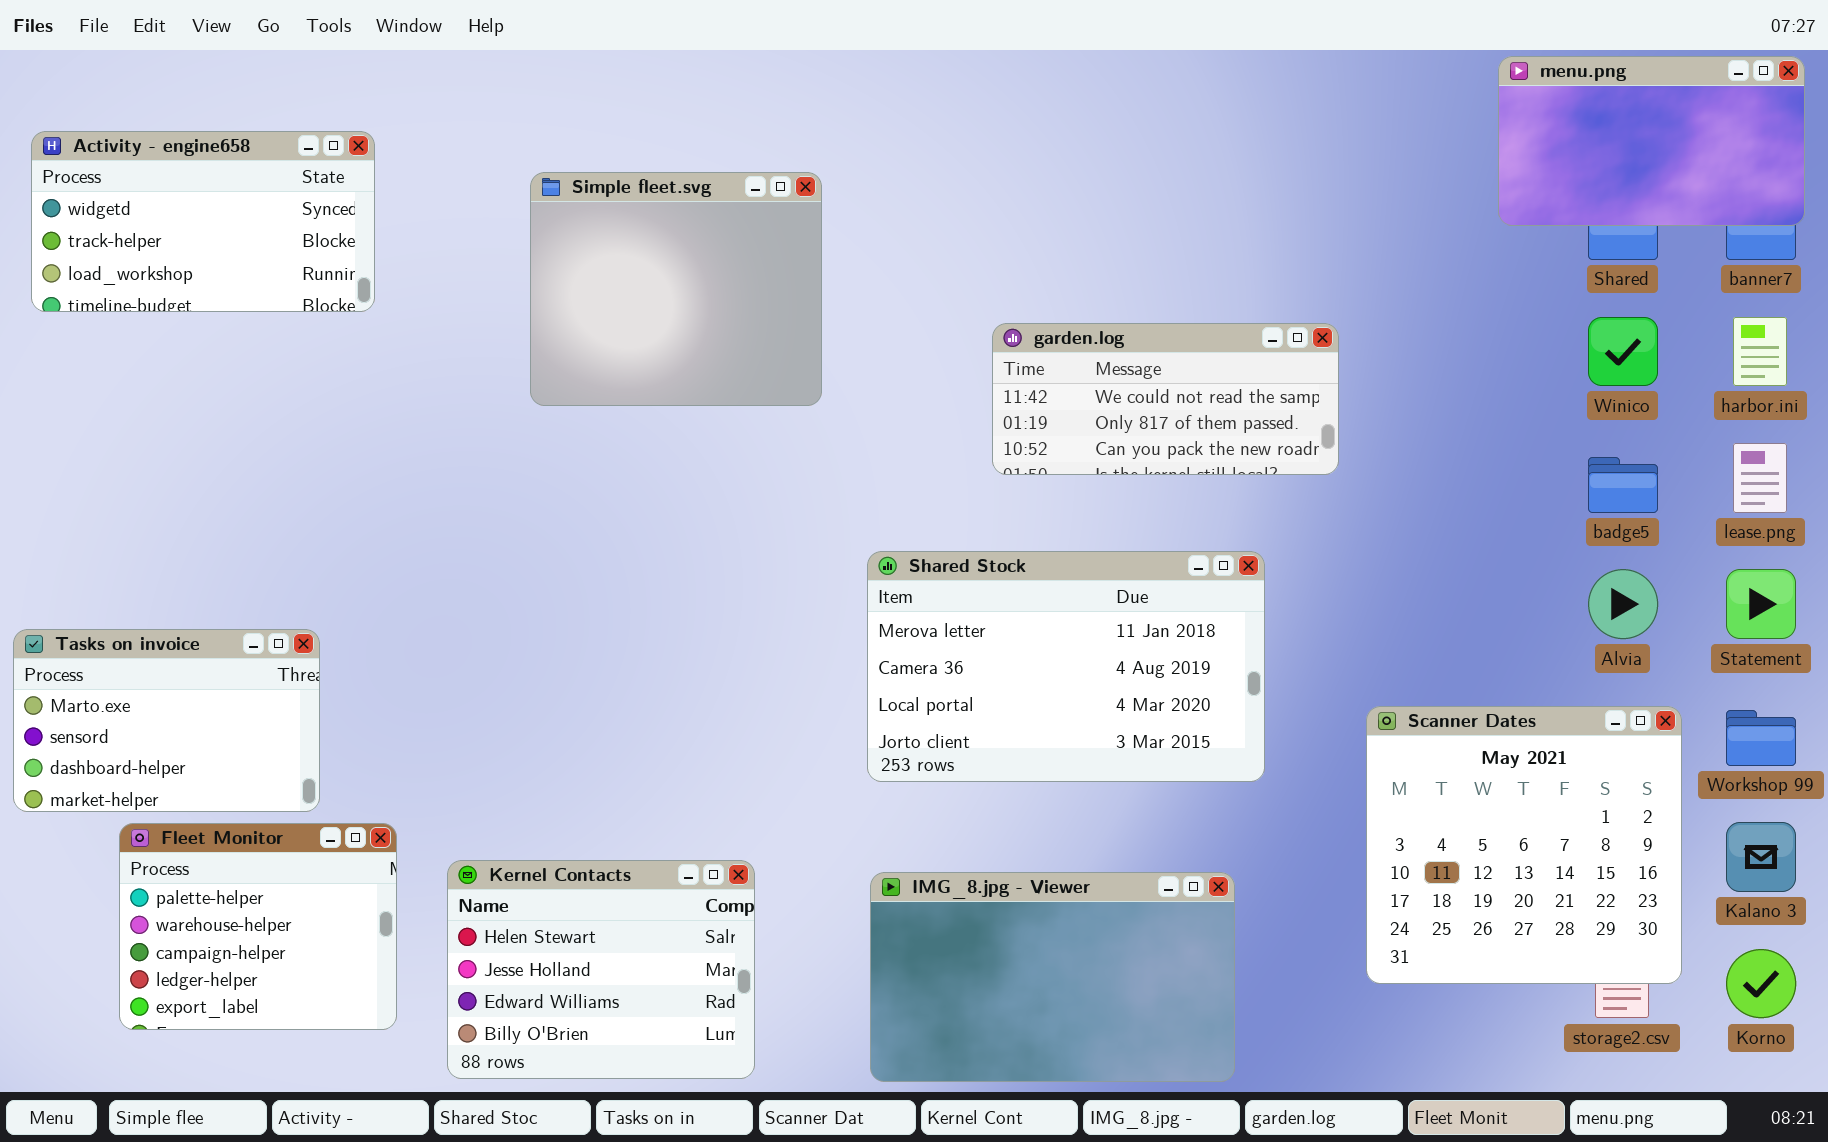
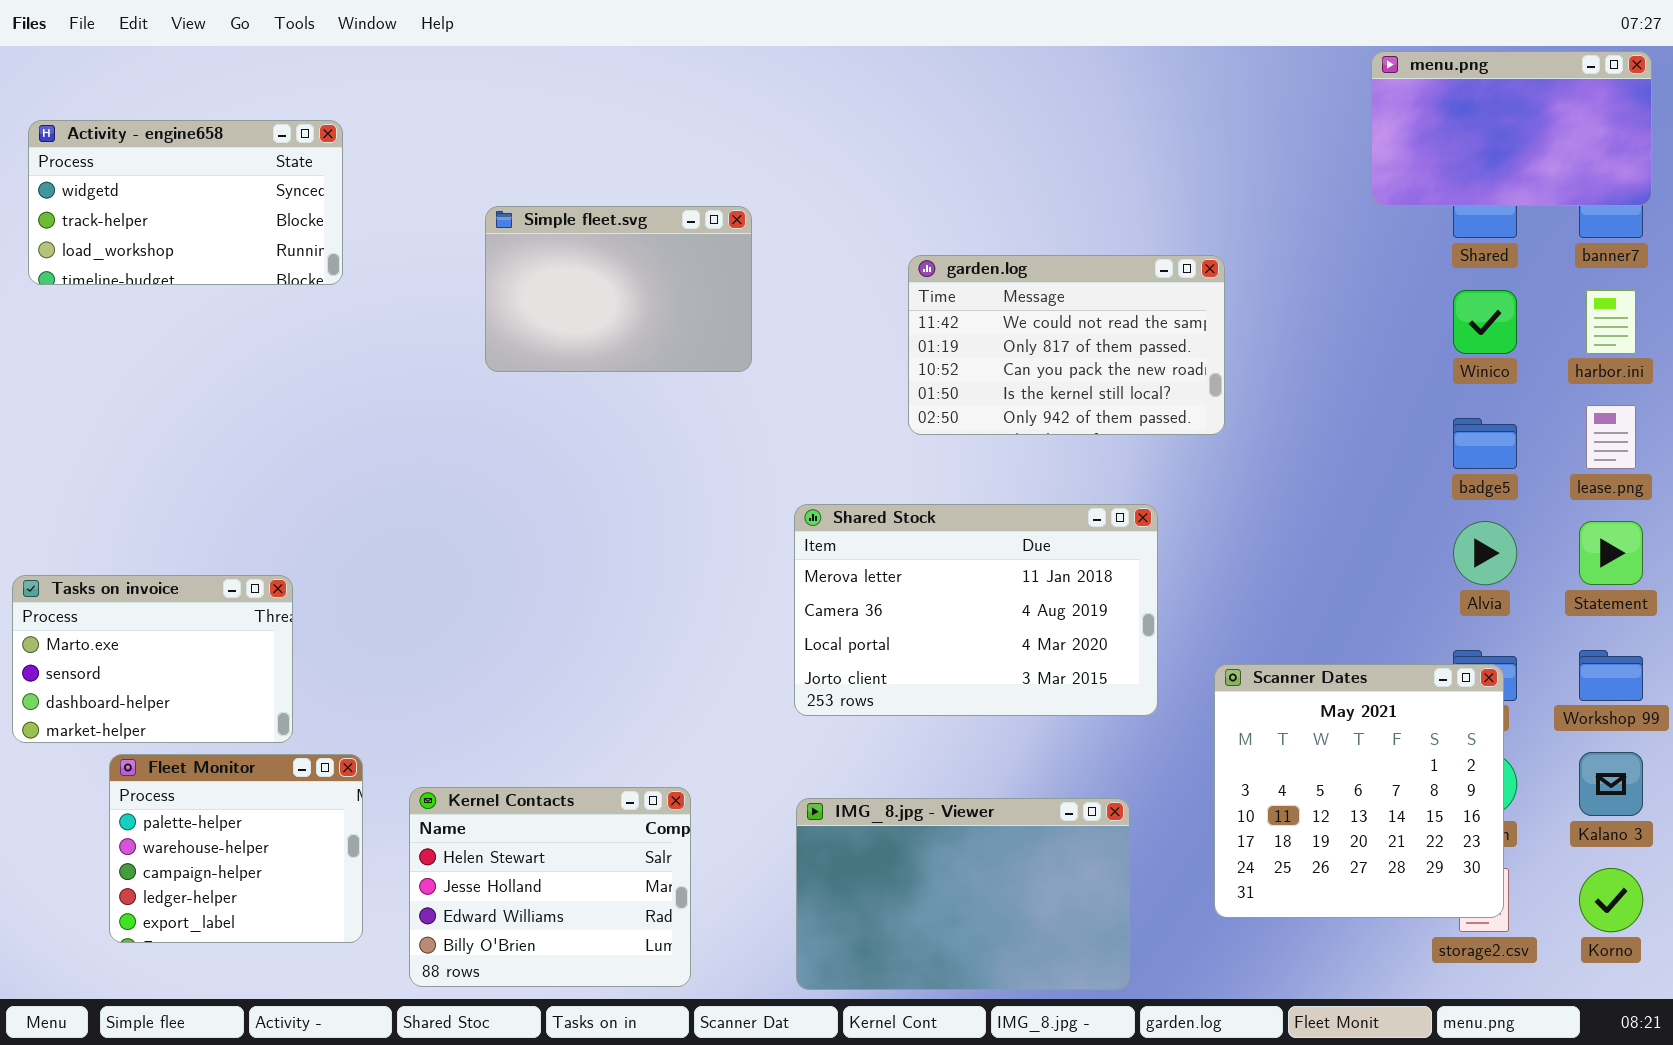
Simple fleet.svg: [530,172,822,406] -> [485,206,752,372], resized
garden.log: [992,323,1339,475] -> [908,255,1225,435], resized
Scanner Dates: [1366,706,1682,984] -> [1214,664,1504,918], moved

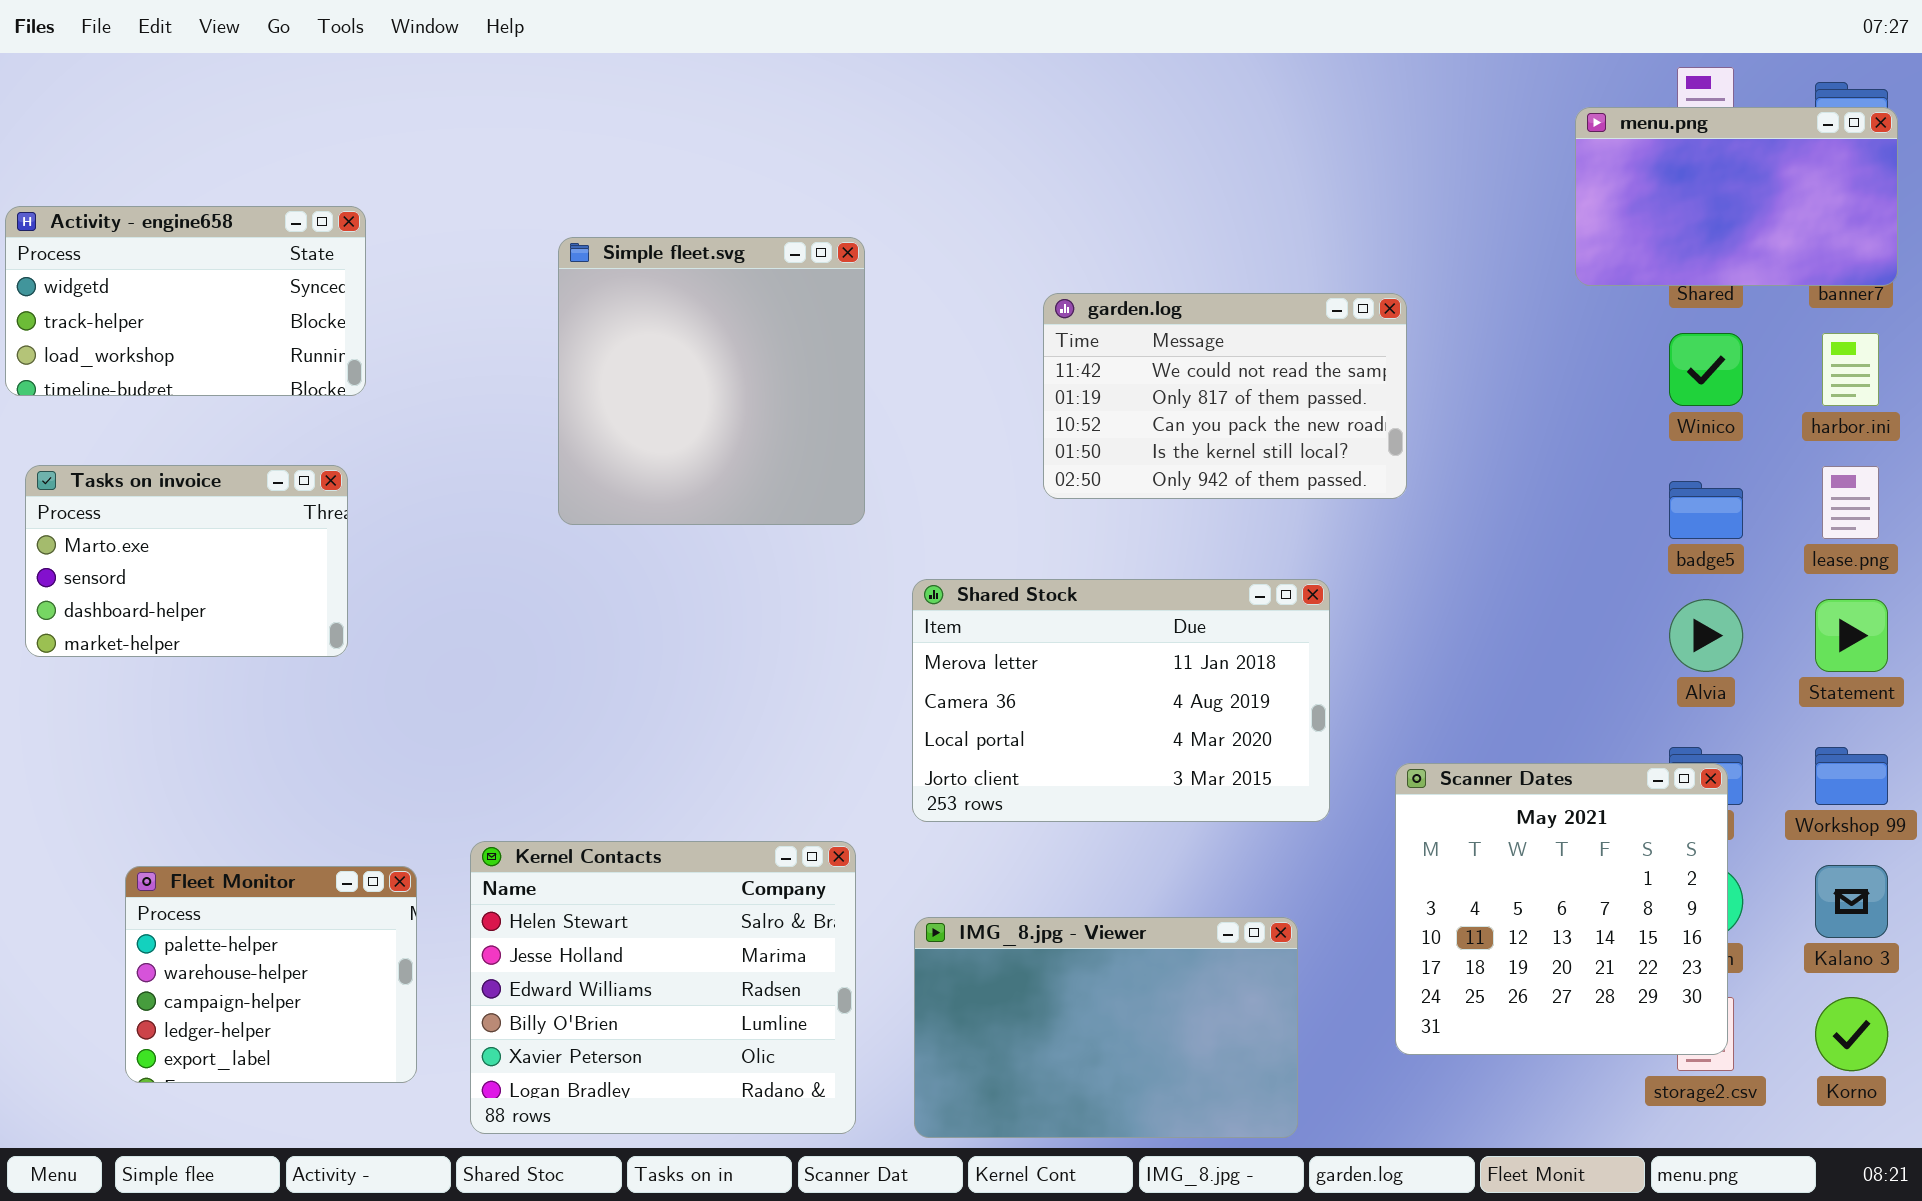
menu.png: [1371,51,1652,206] -> [1575,107,1898,286], moved
Activity - engine658: [28,120,343,285] -> [5,206,366,396], moved
Simple fleet.svg: [485,206,752,372] -> [558,237,865,525], resized
Tasks on invoice: [12,575,293,743] -> [25,465,348,657], moved
Kernel Contacts: [409,787,691,987] -> [470,841,856,1134], resized

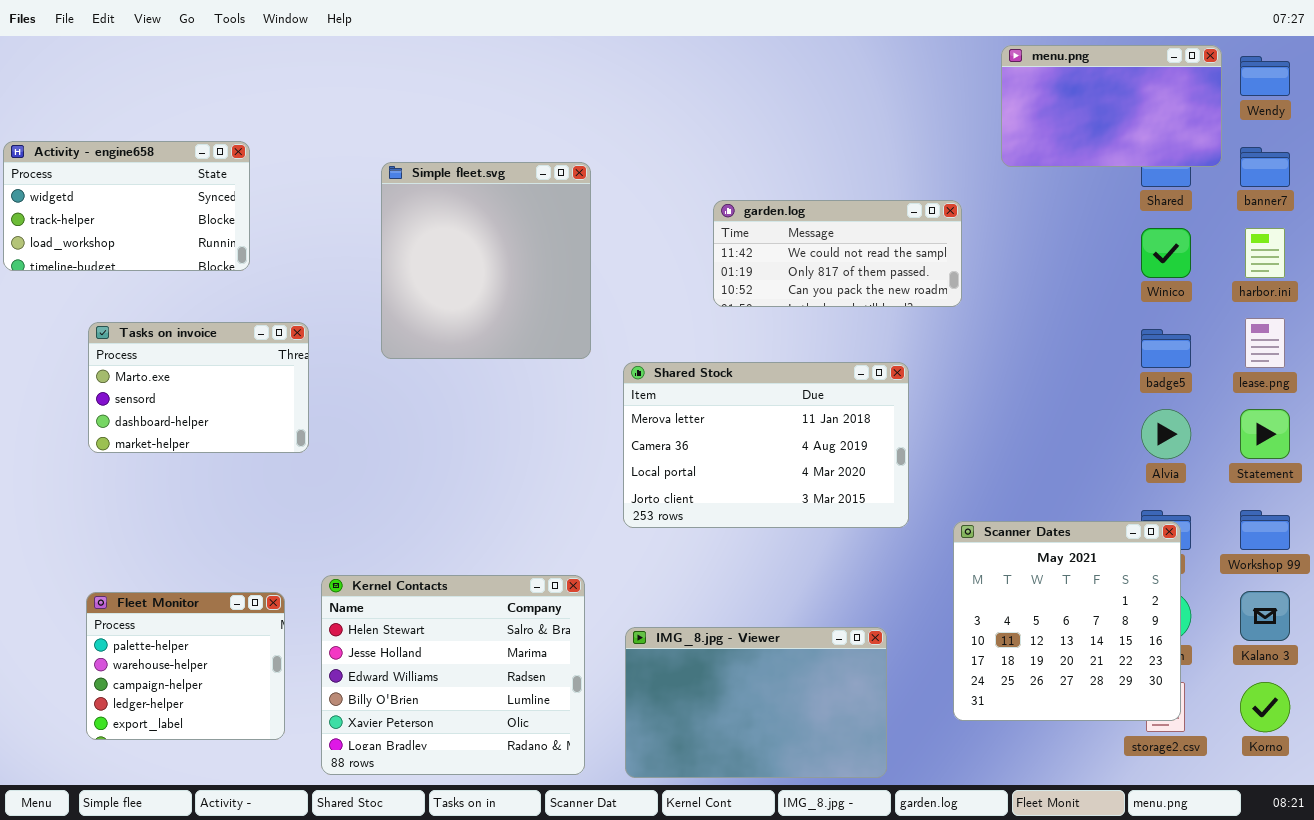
menu.png: [1575,107,1898,286] -> [1001,45,1222,167], moved
garden.log: [1043,293,1407,499] -> [713,200,962,307], resized
Tasks on invoice: [25,465,348,657] -> [88,322,309,453], moved
Shared Stock: [912,579,1330,822] -> [623,362,909,528], moved

